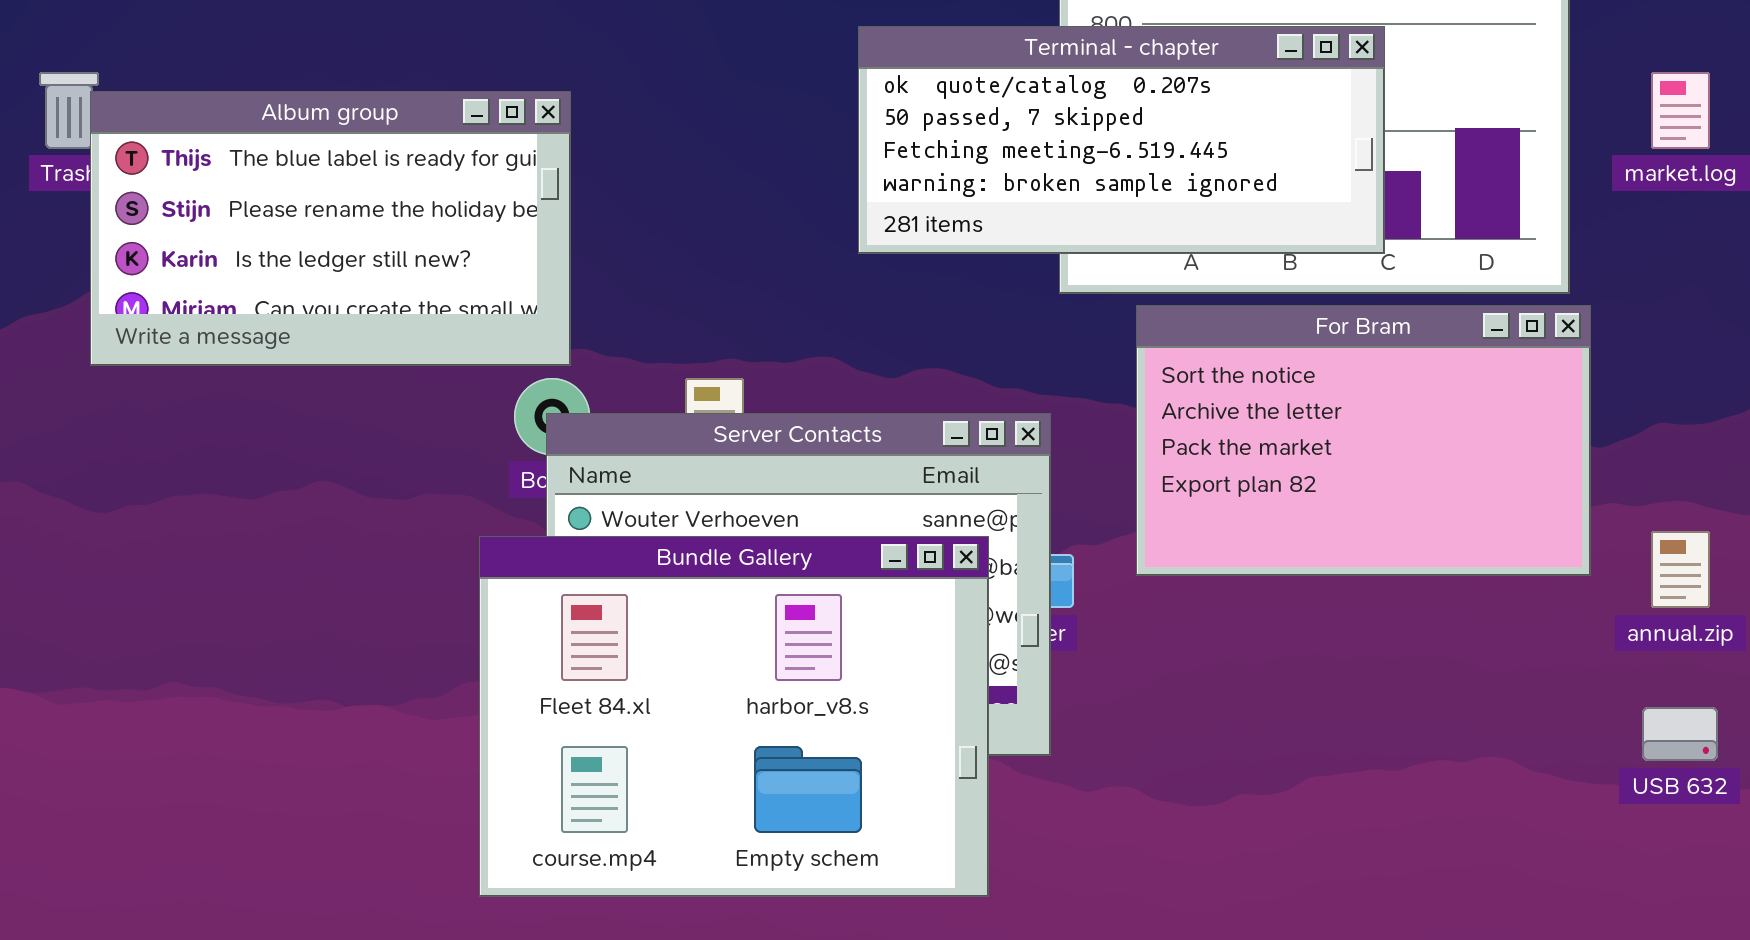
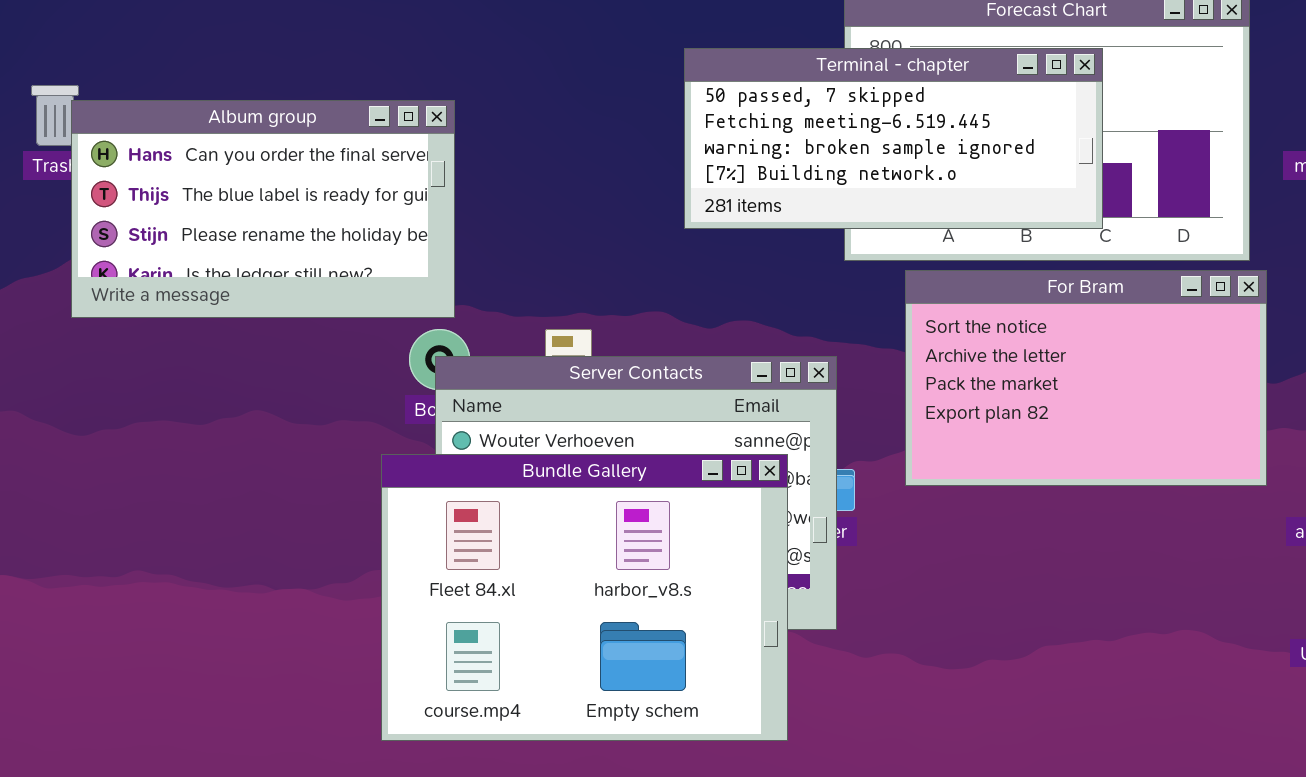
Terminal - chapter: [858,26,1385,254] -> [684,48,1103,229], scrolled down 1 row
Album group: [90,91,571,366] -> [71,100,455,318], scrolled up 1 row

